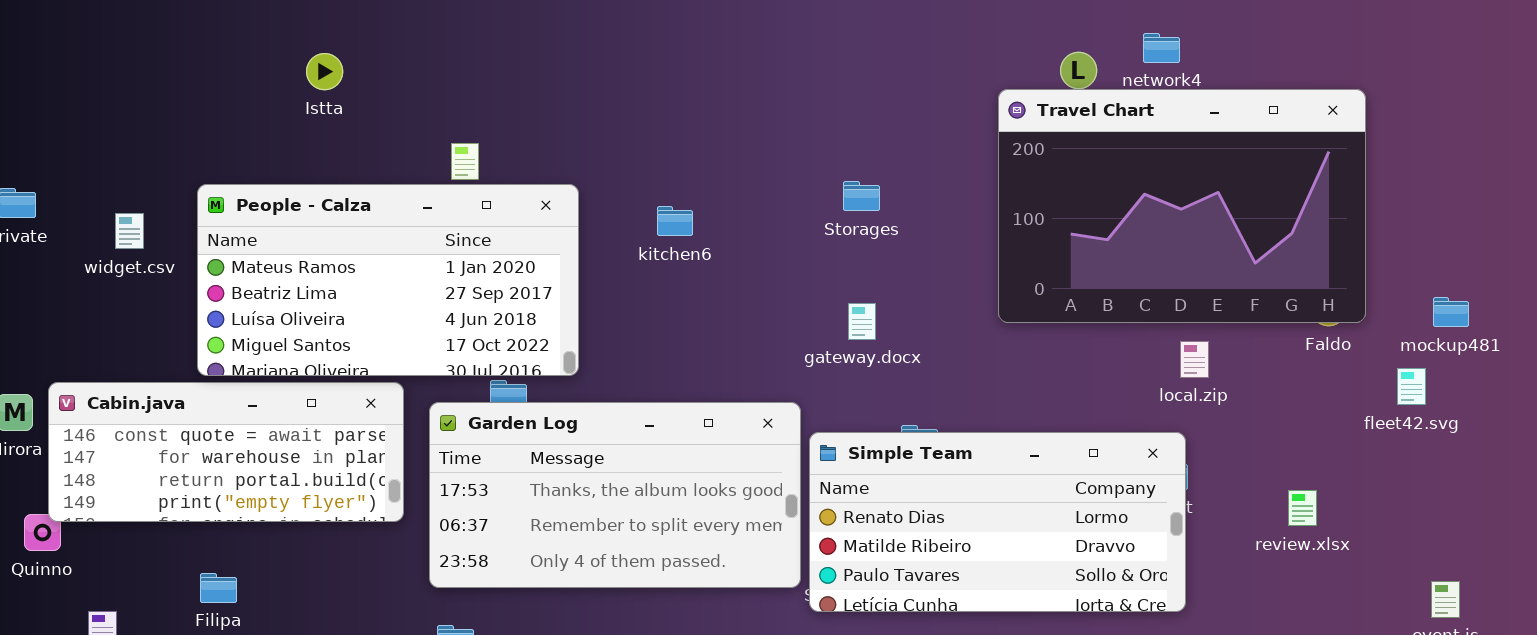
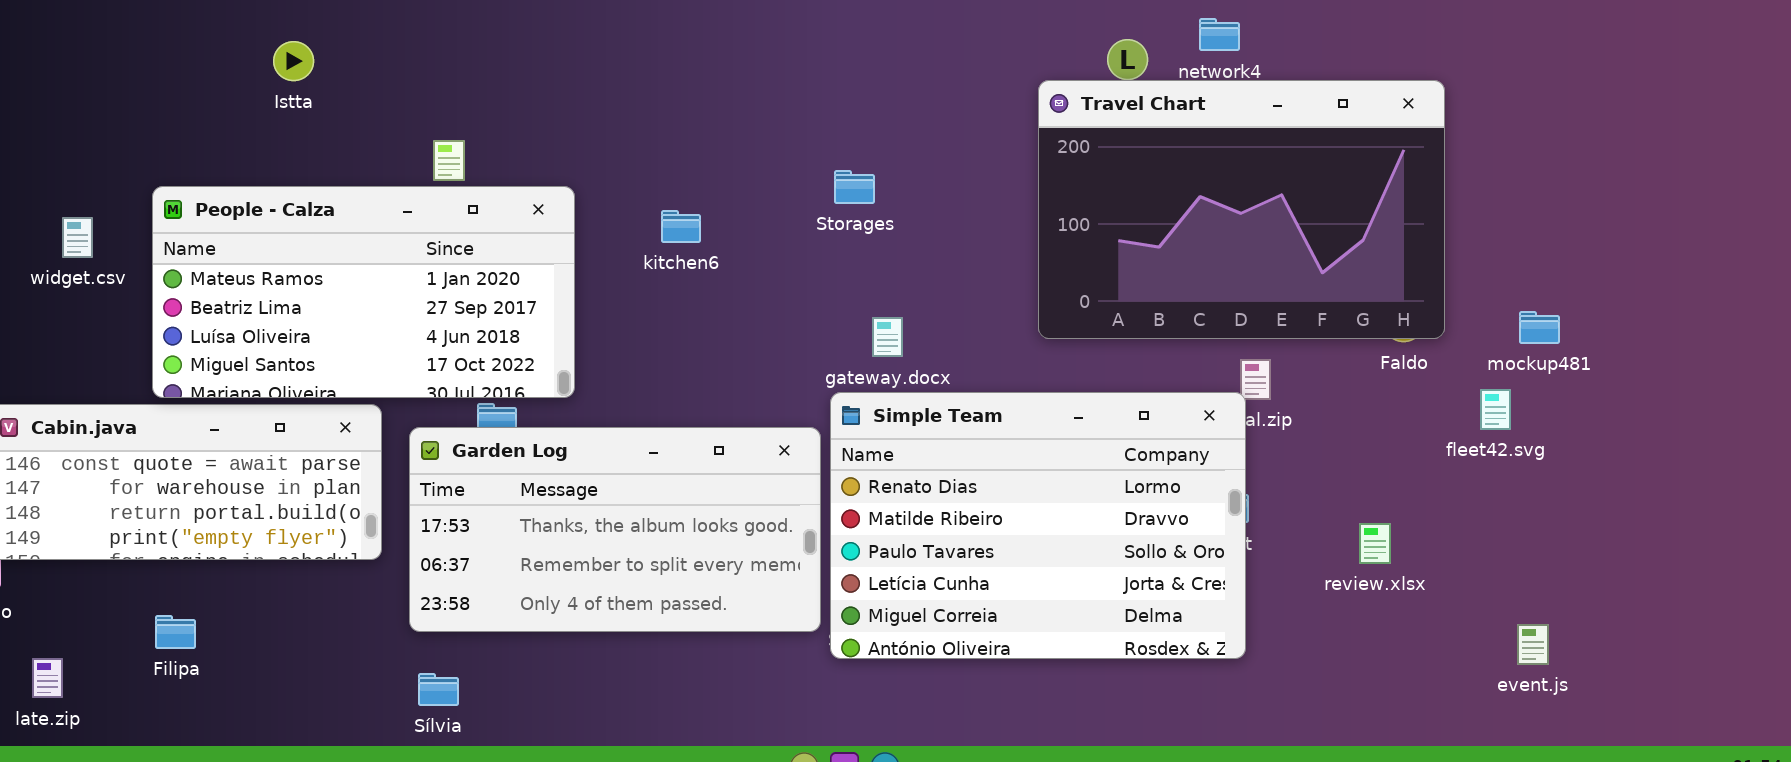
Storages: [843,181,880,211] -> [834,170,875,204], moved
Simple Team: [809,432,1186,612] -> [830,392,1246,659], resized

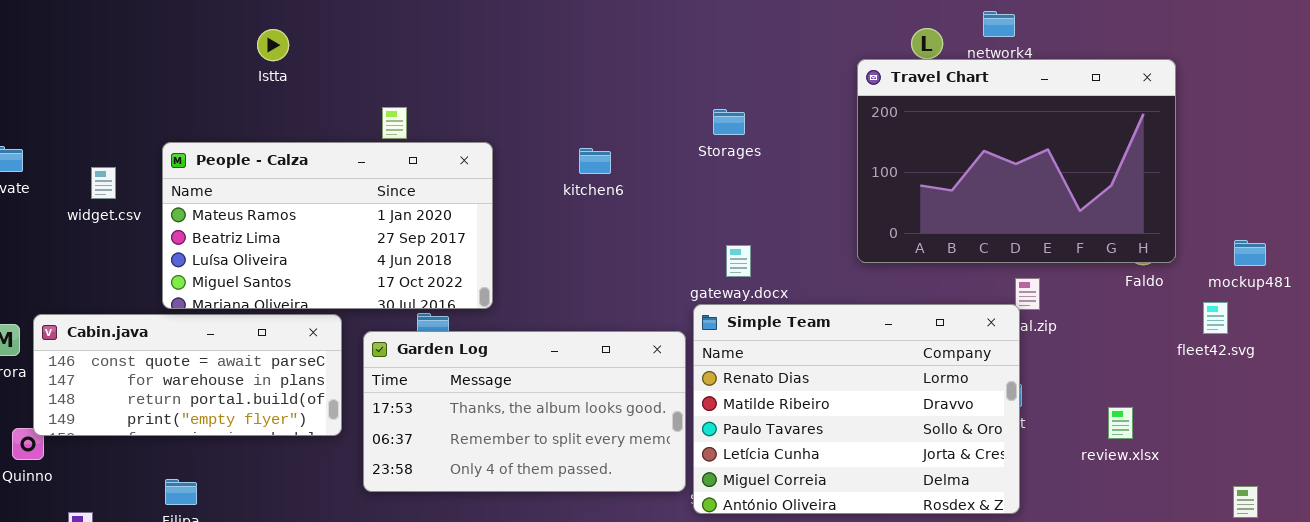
Storages: [834,170,875,204] -> [713,109,745,135], moved
kitchen6: [661,210,701,243] -> [579,148,611,174], moved

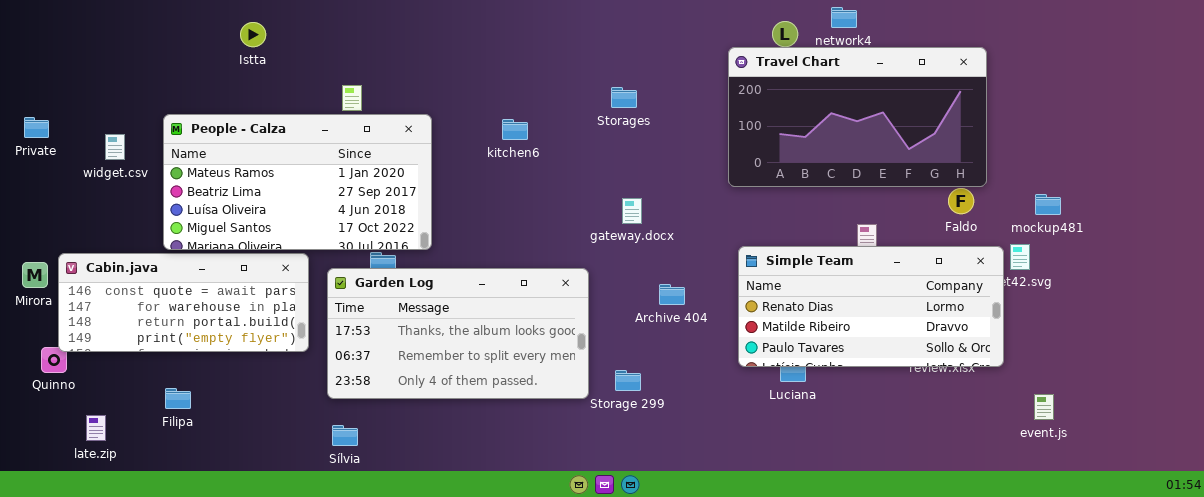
Travel Chart: [857,59,1176,263] -> [728,47,987,187], resized
Simple Team: [693,304,1020,514] -> [738,246,1004,367], moved, resized

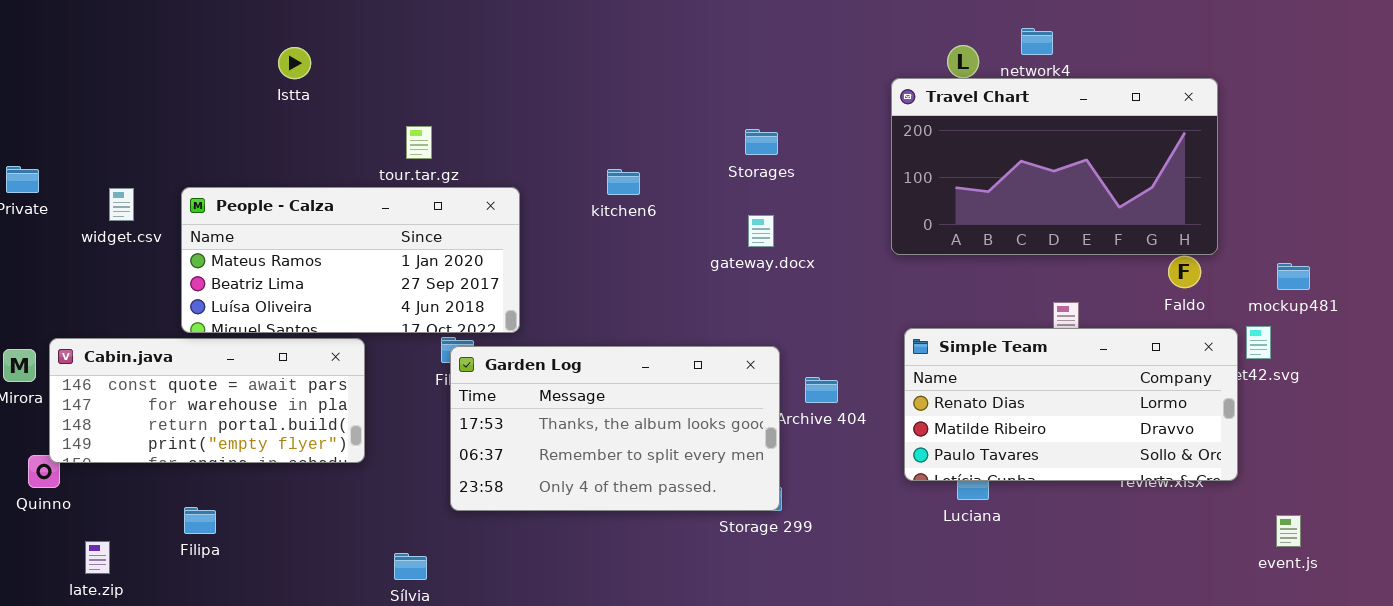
People - Calza: [163,114,432,250] -> [181,187,520,333], resized
gateway.docx: [622,198,642,224] -> [748,215,774,247], moved
Garden Log: [327,268,589,399] -> [450,346,780,511], moved

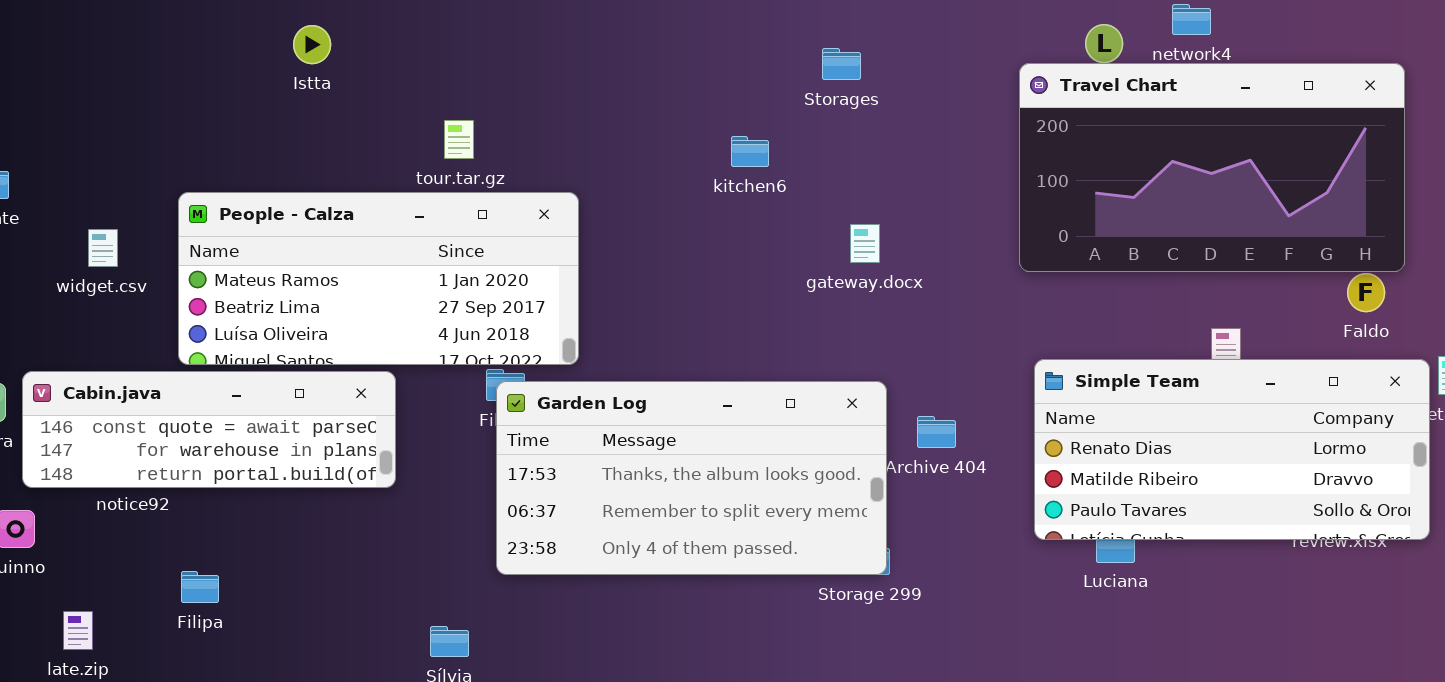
Storages: [745,129,778,155] -> [822,48,861,80], moved
kitchen6: [607,169,640,195] -> [731,136,769,167], moved
widget.csv: [109,188,134,221] -> [88,229,118,267], moved
Cabin.java: [49,338,365,463] -> [22,371,396,488], resized

